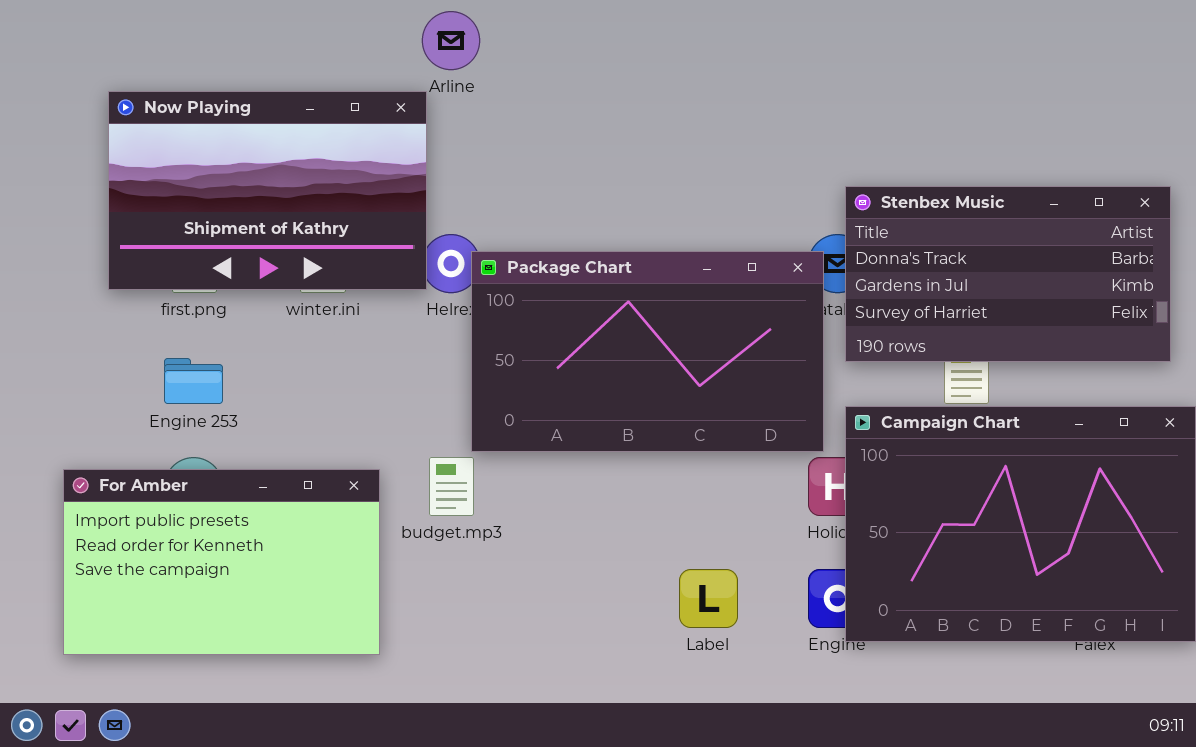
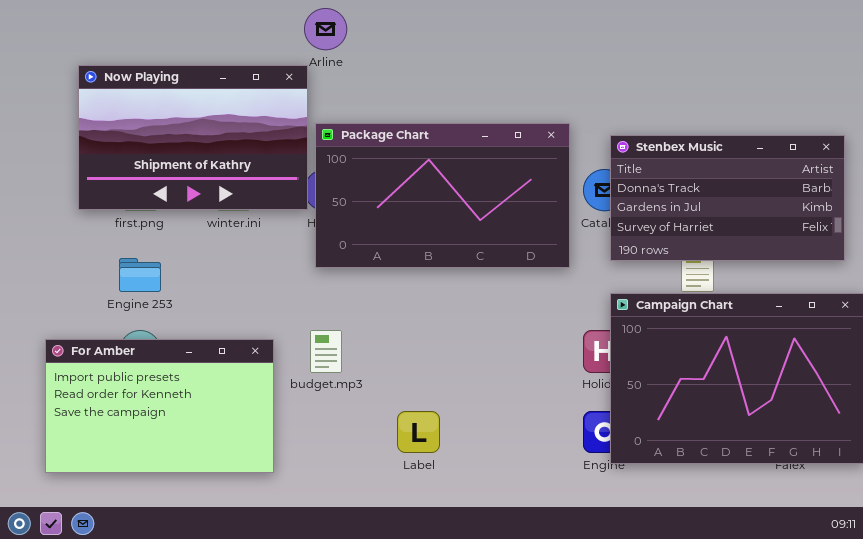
Package Chart: [471,251,824,452] -> [315,123,570,268], moved
Label: [679,569,738,628] -> [397,411,440,453], moved

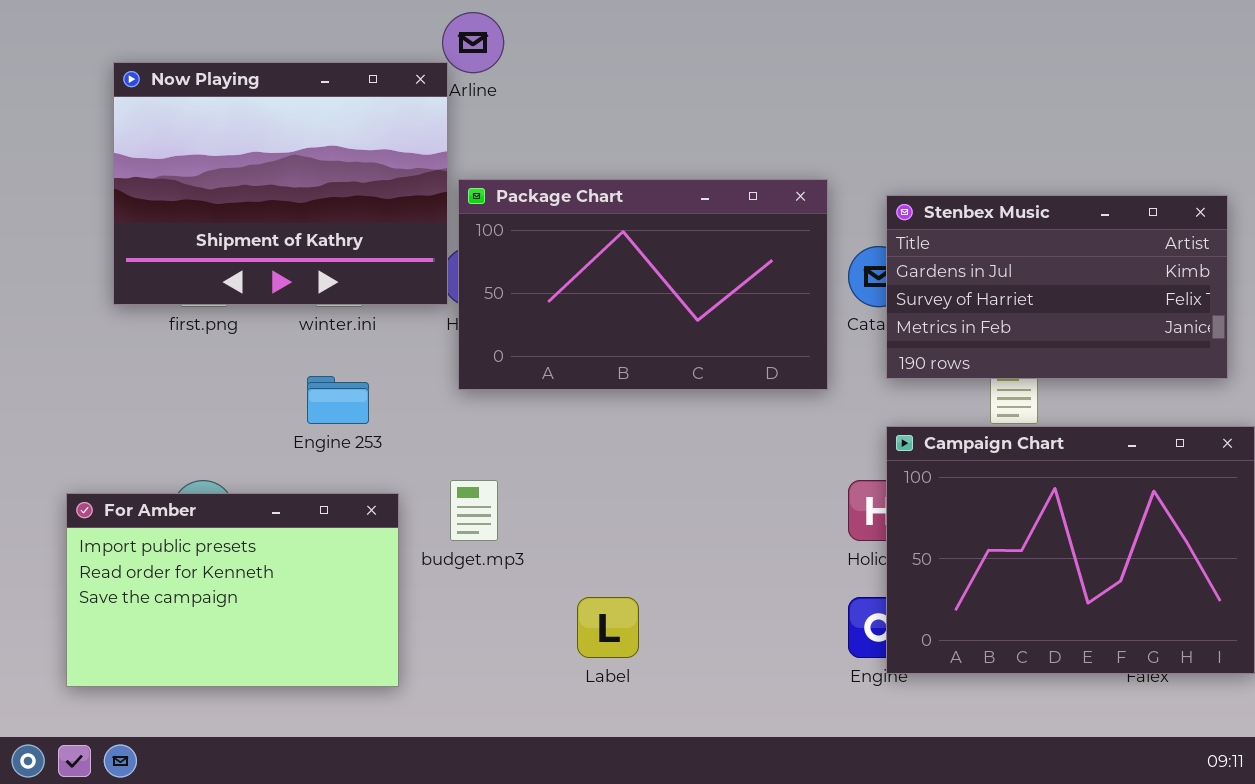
Now Playing: [78,65,308,210] -> [113,62,448,305], resized
Stenbex Music: [610,135,845,261] -> [886,195,1228,379], scrolled down 1 row
Engine 253: [119,258,161,292] -> [307,376,369,424], moved

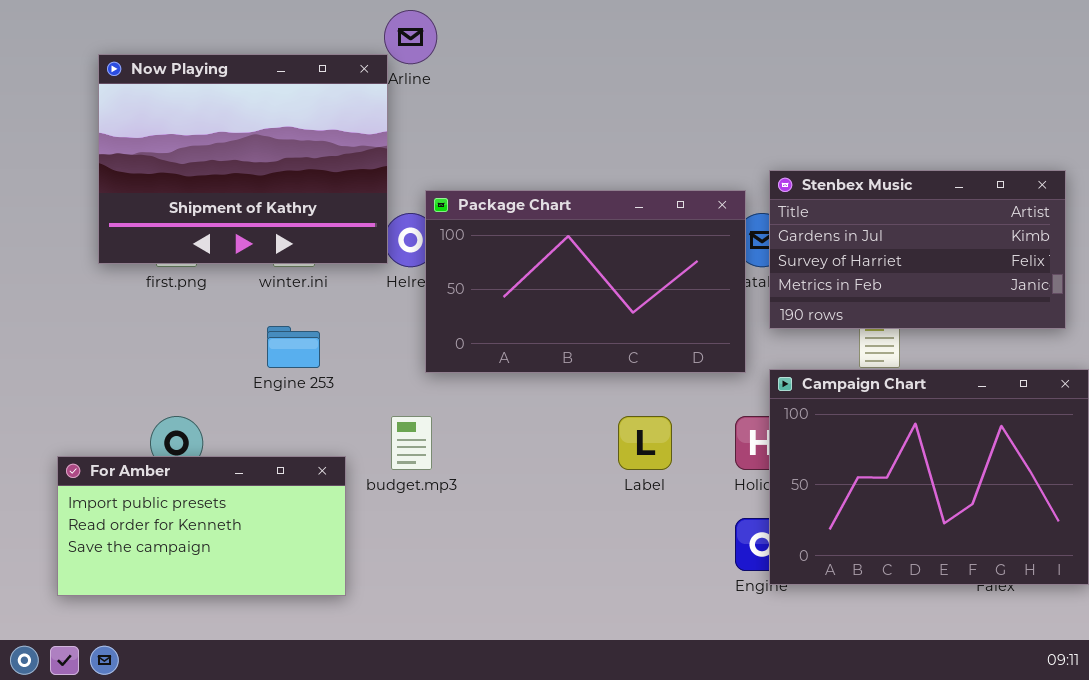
Package Chart: [458,179,828,390] -> [425,190,746,373], moved
For Amber: [66,493,399,687] -> [57,456,346,596], resized
Label: [577,597,639,658] -> [618,416,672,470], moved

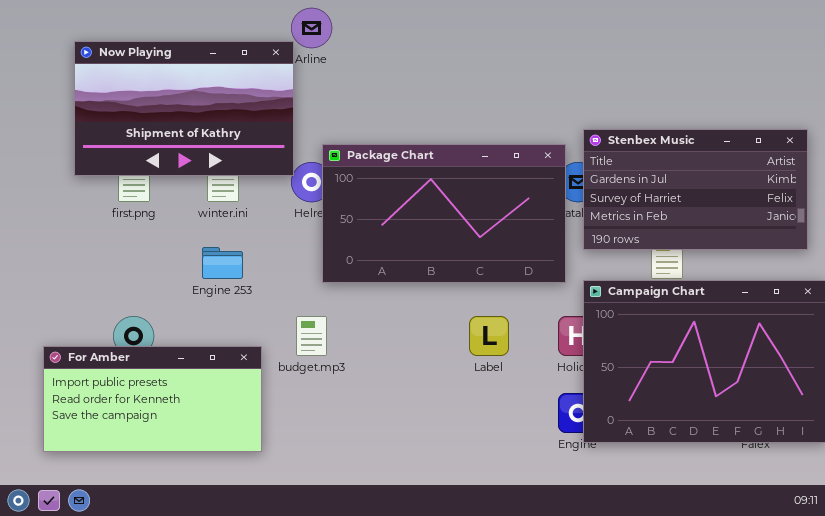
Now Playing: [98,54,388,264] -> [74,41,294,176], resized

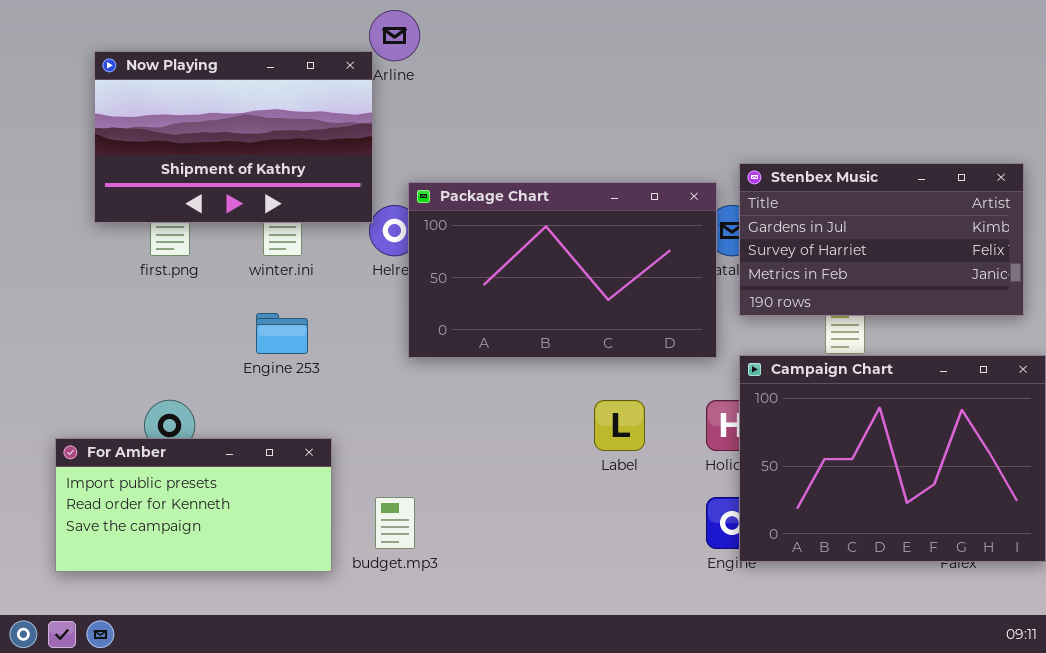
budget.mp3: [296,316,327,356] -> [375,497,415,549], moved

